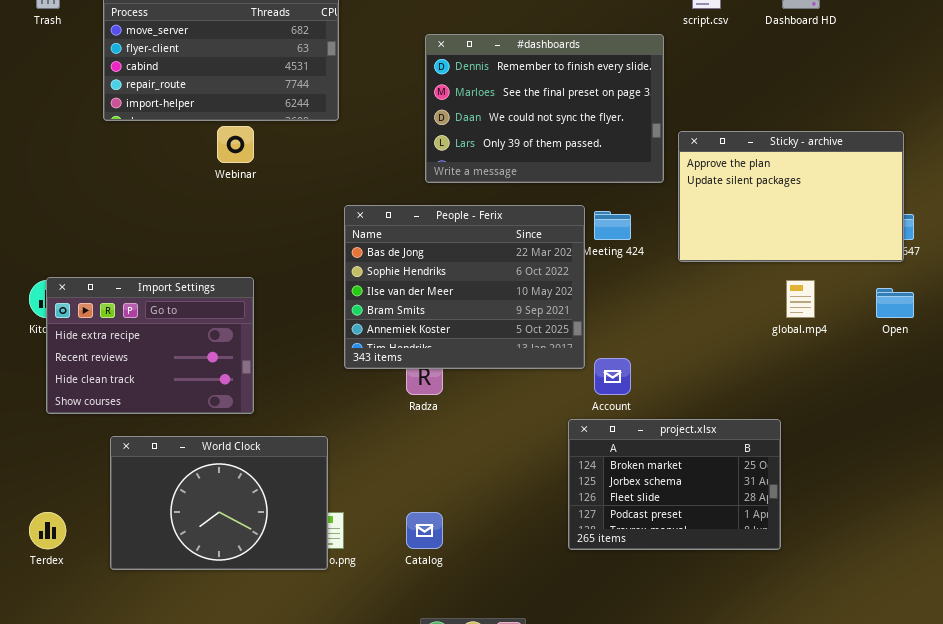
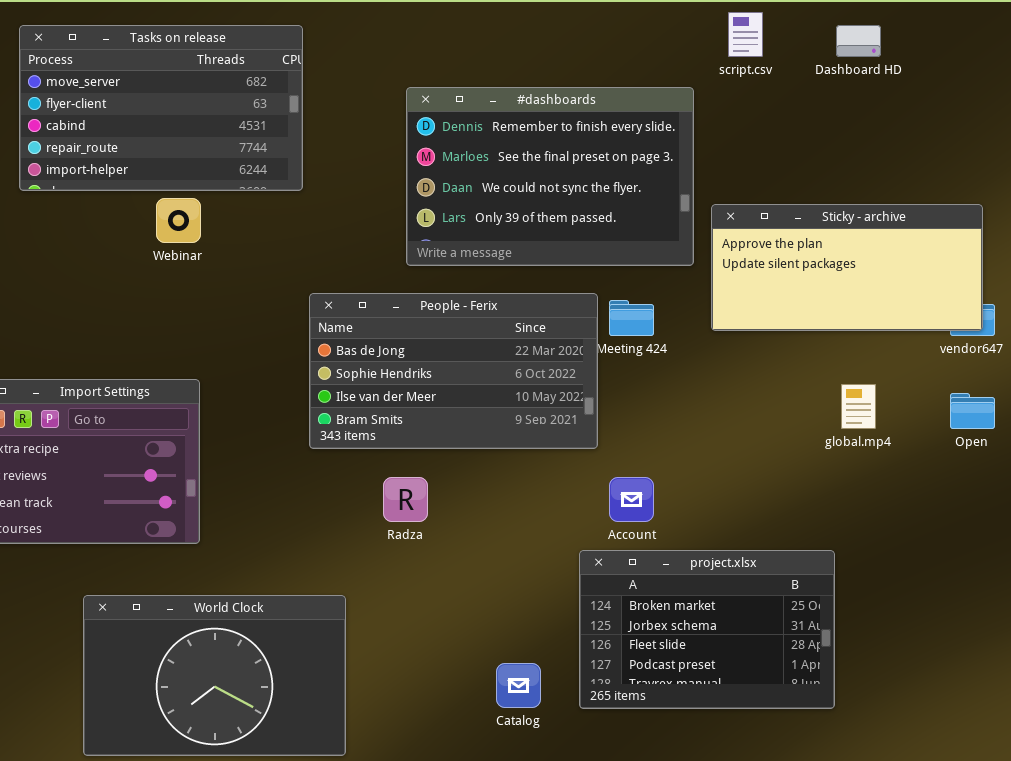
Sticky - archive: [678,131,904,262] -> [711,204,983,331], resized
People - Ferix: [344,205,585,369] -> [309,293,598,449], resized
World Clock: [110,436,328,570] -> [83,595,346,756], moved
Catalog: [406,512,443,549] -> [496,663,541,708], moved

